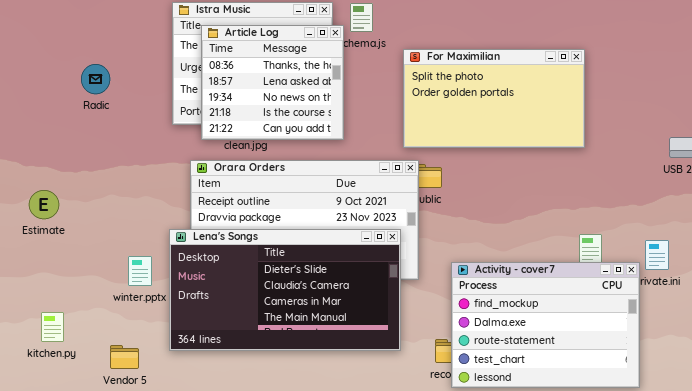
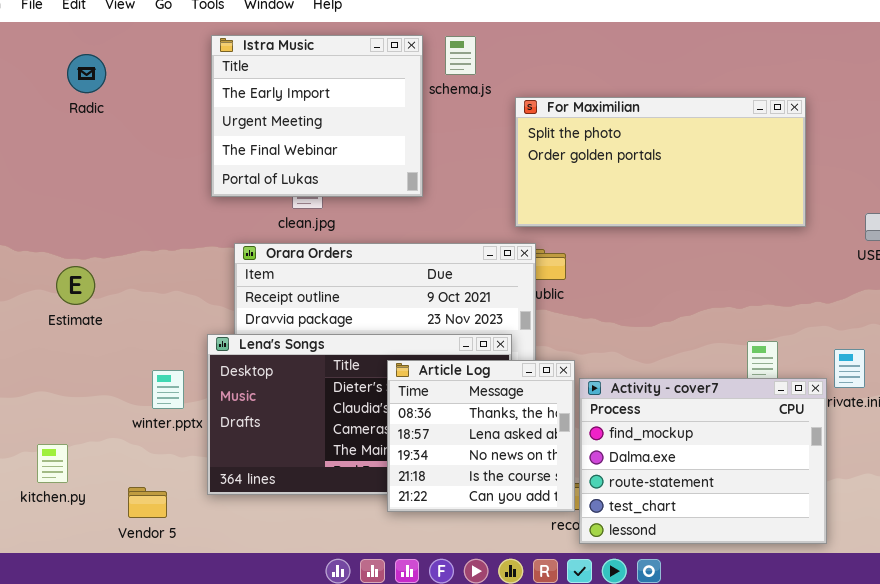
Article Log: [201,25,344,140] -> [387,360,575,512], moved
For Maximilian: [403,49,585,148] -> [515,97,806,227], resized
Radic: [81,64,110,94] -> [67,54,106,93], moved
Estimate: [29,190,59,219] -> [56,266,95,305], moved

